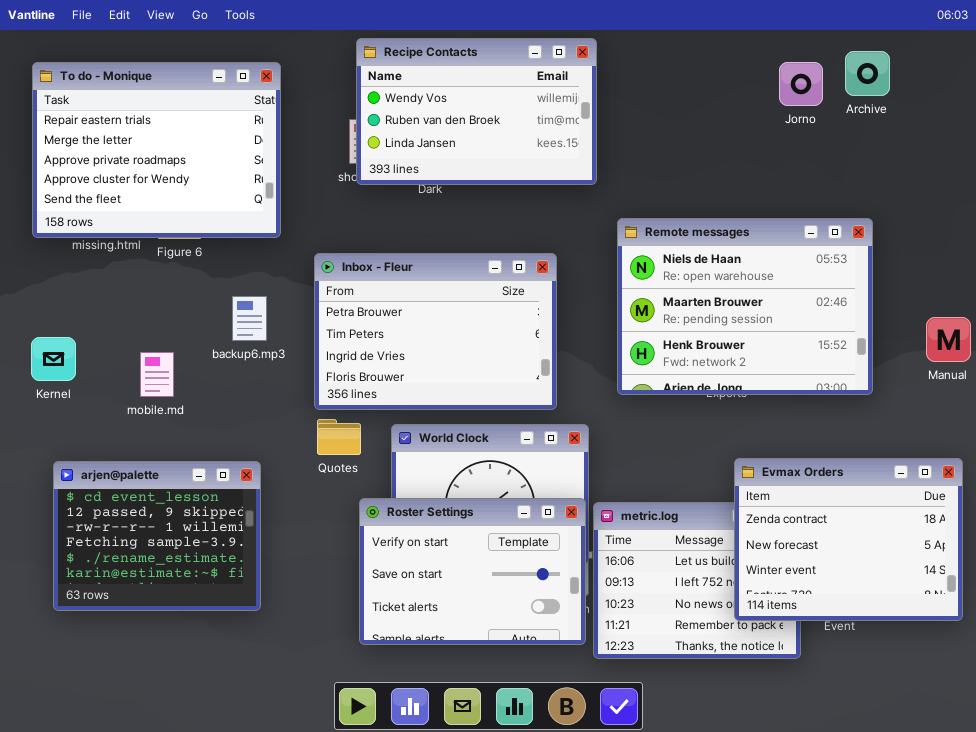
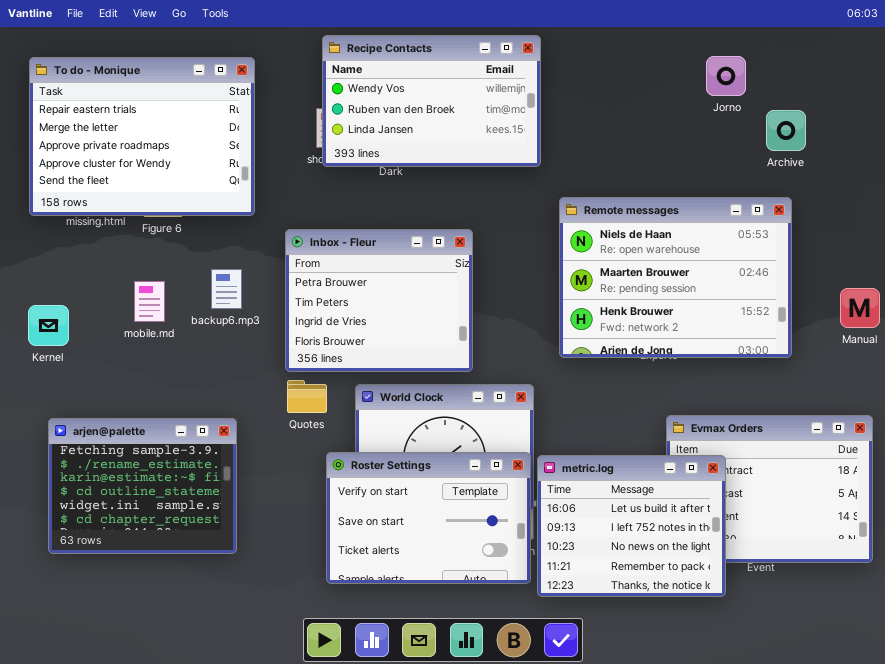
Archive: [845,51,890,96] -> [766,110,806,151], moved
Inbox - Fleur: [314,253,557,410] -> [285,229,473,372], resized
mobile.md: [140,352,174,397] -> [134,281,165,322], moved
arjen@palette: [53,461,261,611] -> [48,418,237,554], scrolled down 3 rows
metric.log: [593,502,801,659] -> [537,455,726,597], raised

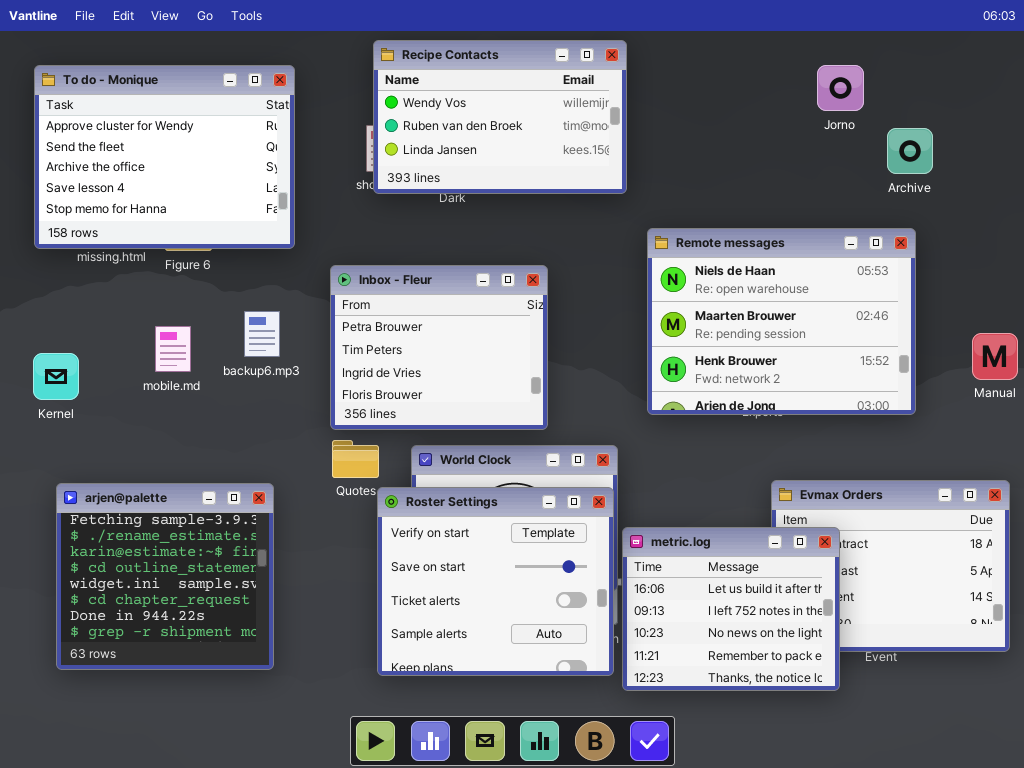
To do - Monique: [29,57,255,216] -> [34,65,295,249], scrolled down 3 rows
arjen@palette: [48,418,237,554] -> [56,483,274,670], resized
Roster Settings: [326,452,531,584] -> [377,487,614,676], resized

